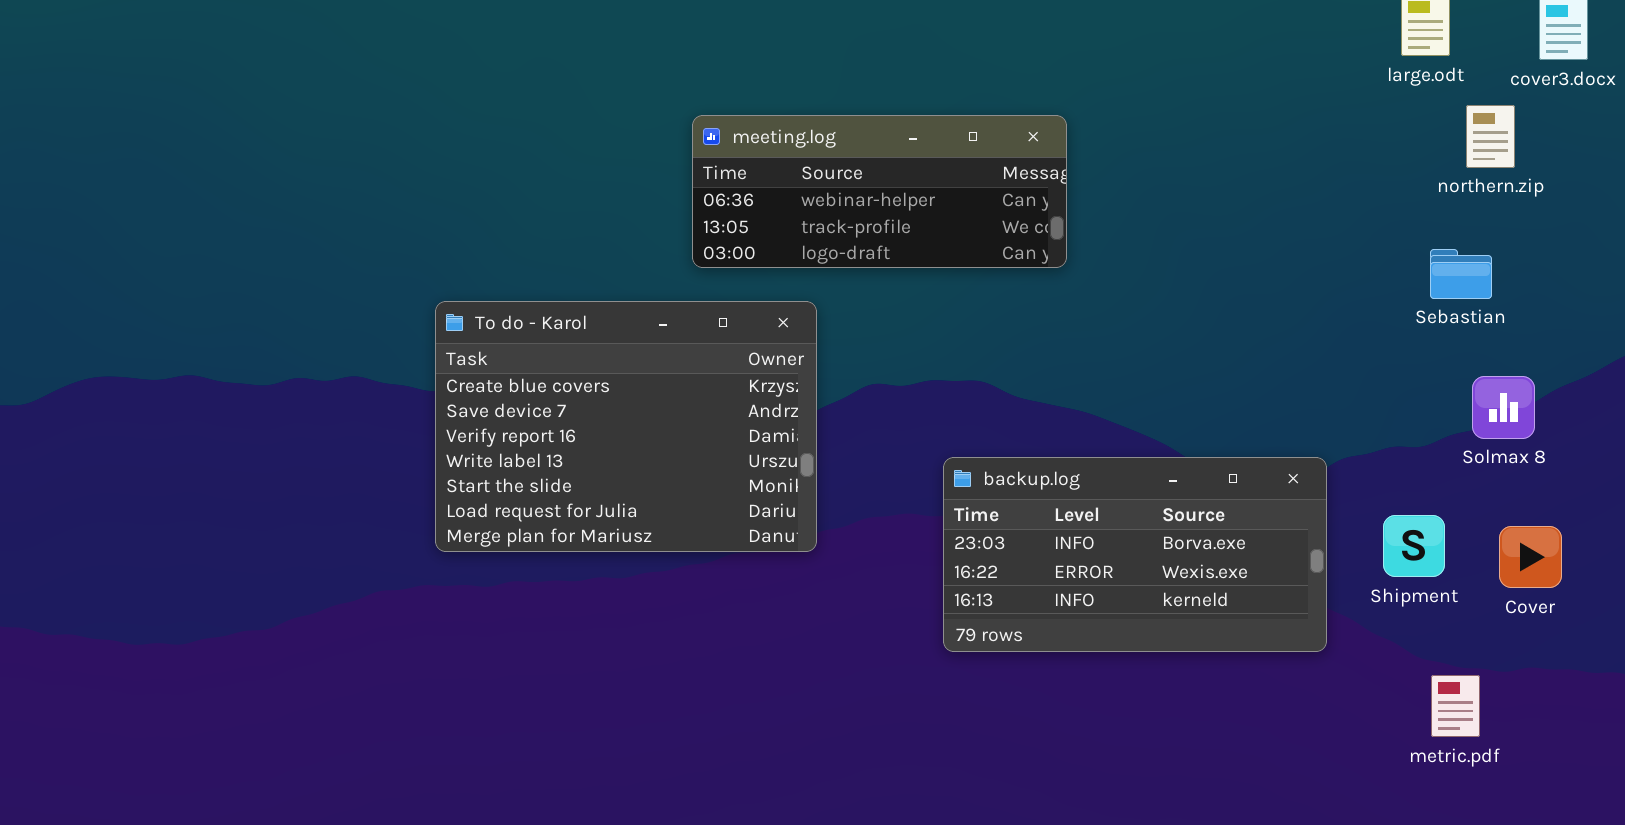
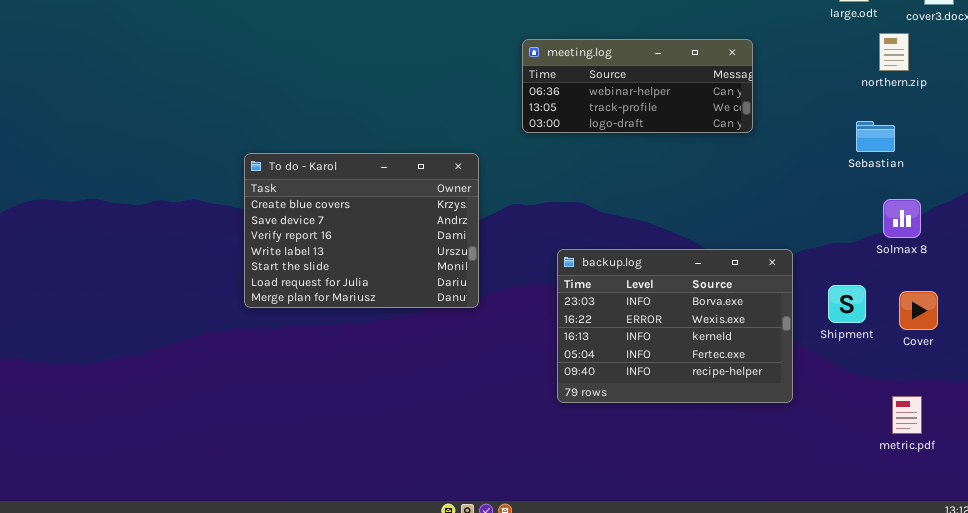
meeting.log: [692,115,1067,268] -> [522,39,753,133], moved
backup.log: [943,457,1327,652] -> [557,249,793,403], resized
metric.pdf: [1431,675,1480,737] -> [892,396,922,434], moved

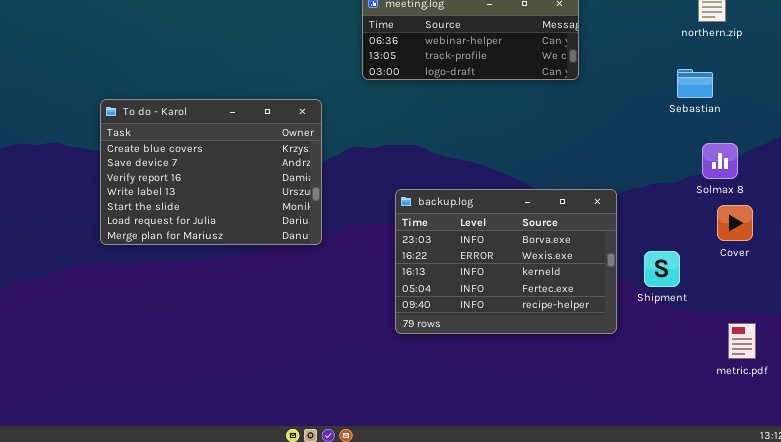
Shipment: [828,285,866,323] -> [644,251,680,287], moved
Cover: [899,291,938,330] -> [717,205,753,241], moved
metric.pdf: [892,396,922,434] -> [728,323,756,359], moved

